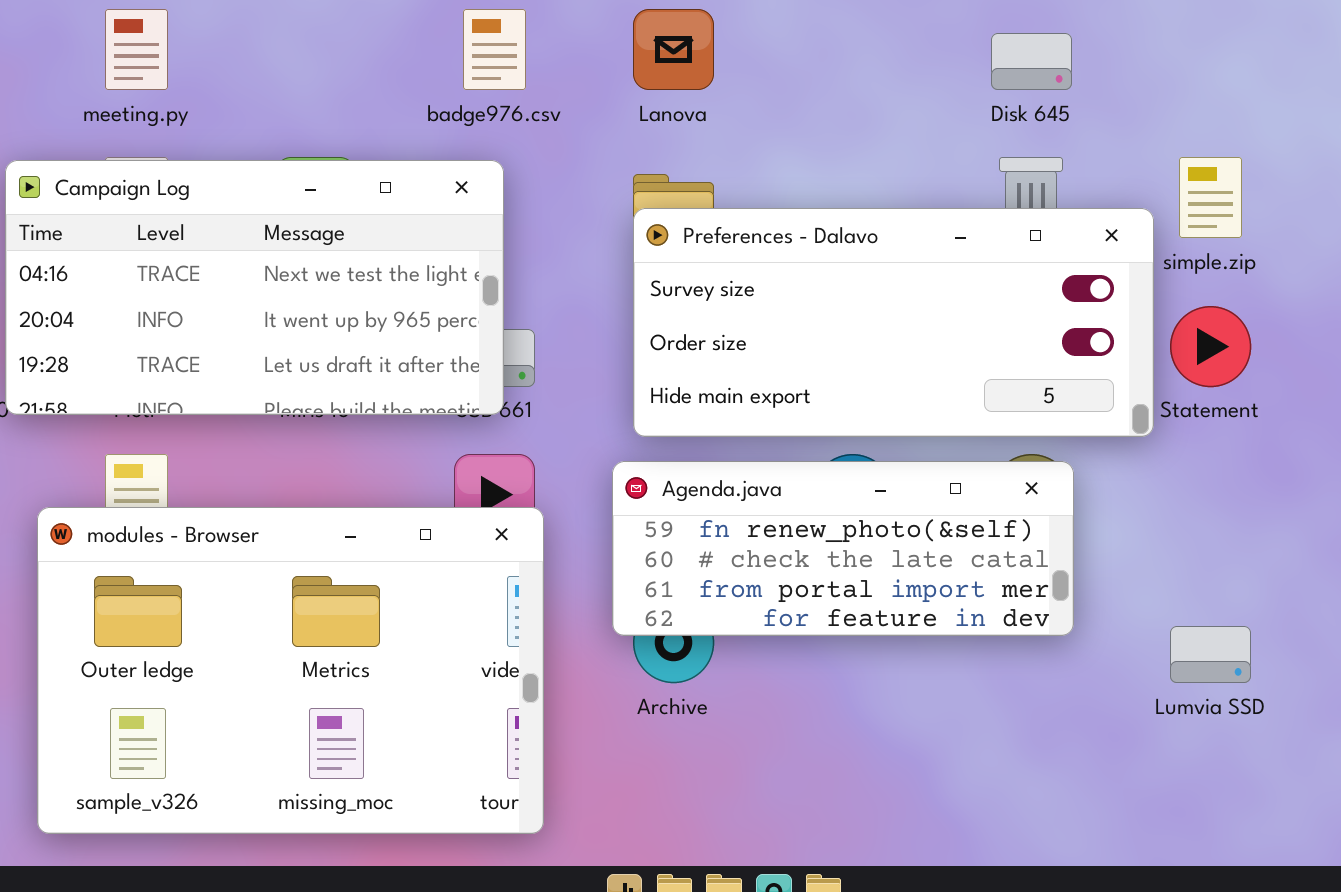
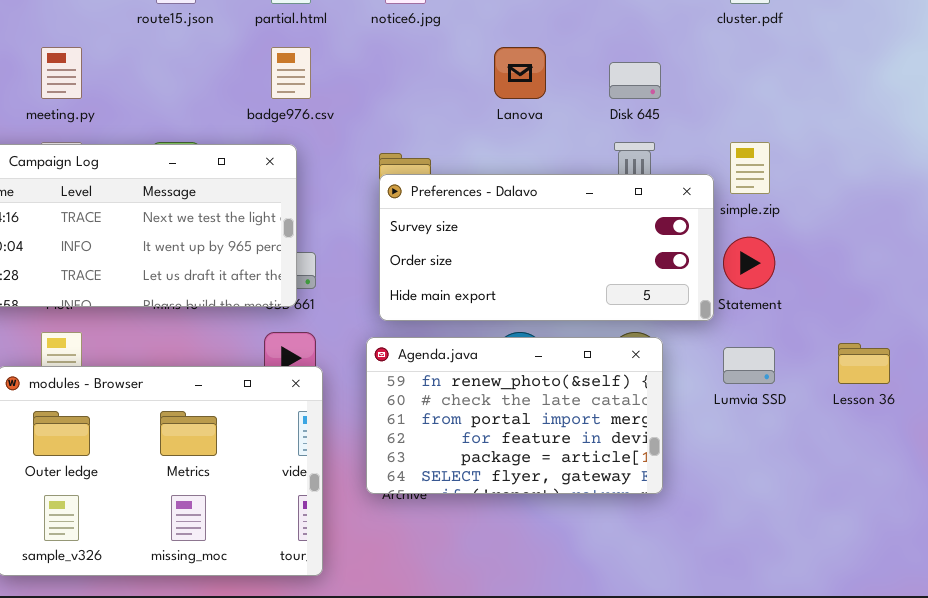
Lanova: [633,9,714,90] -> [494,47,546,99], moved
Agenda.java: [612,461,1074,636] -> [366,337,663,494], resized
Lumvia SSD: [1170,626,1251,683] -> [723,347,775,384], moved

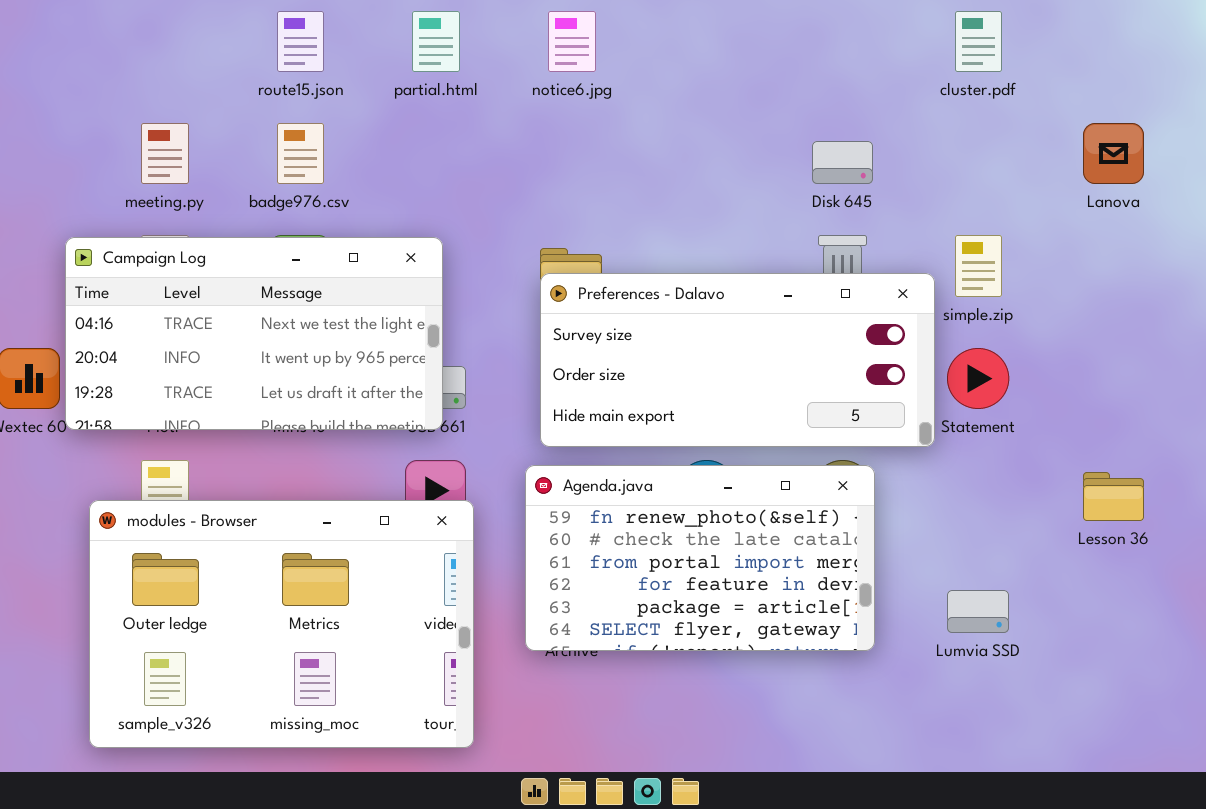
badge976.csv: [271,47,311,99] -> [277,123,324,184], moved
Lanova: [494,47,546,99] -> [1083,123,1144,184], moved
Lumvia SSD: [723,347,775,384] -> [947,590,1009,633], moved

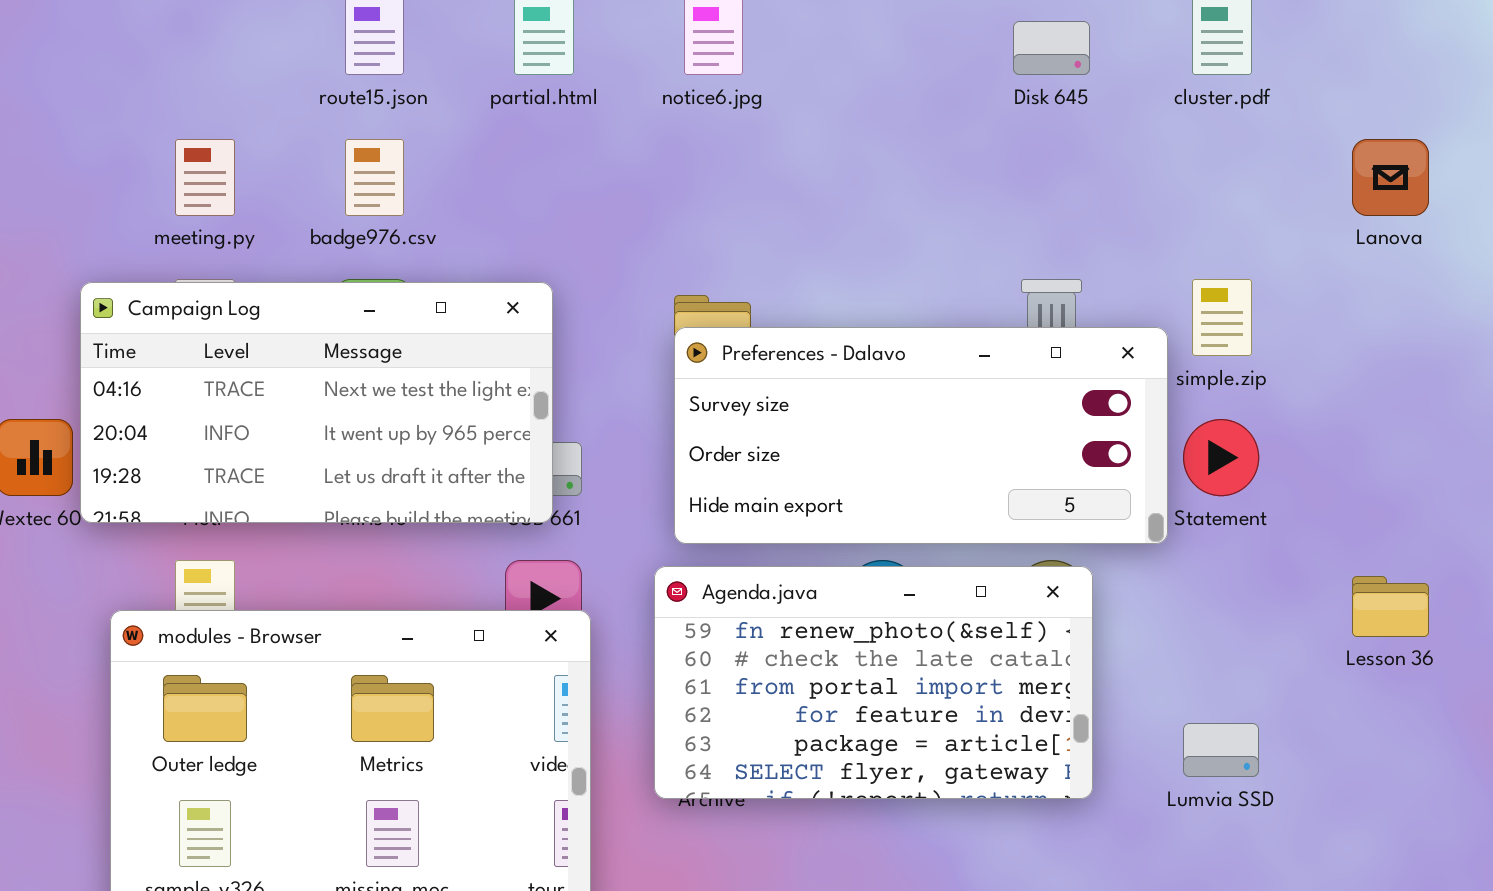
Disk 645: [812,141,873,184] -> [1013,21,1090,75], moved

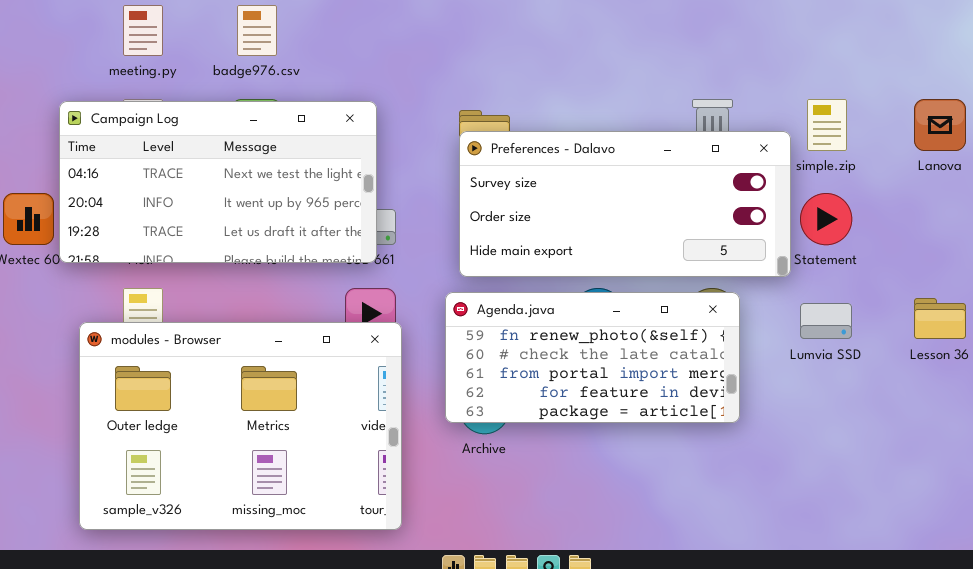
Lanova: [1352,139,1429,216] -> [914,99,966,151], moved
Agenda.java: [654,566,1093,799] -> [445,292,740,423], resized
Lumvia SSD: [1183,723,1259,777] -> [800,303,852,339], moved

